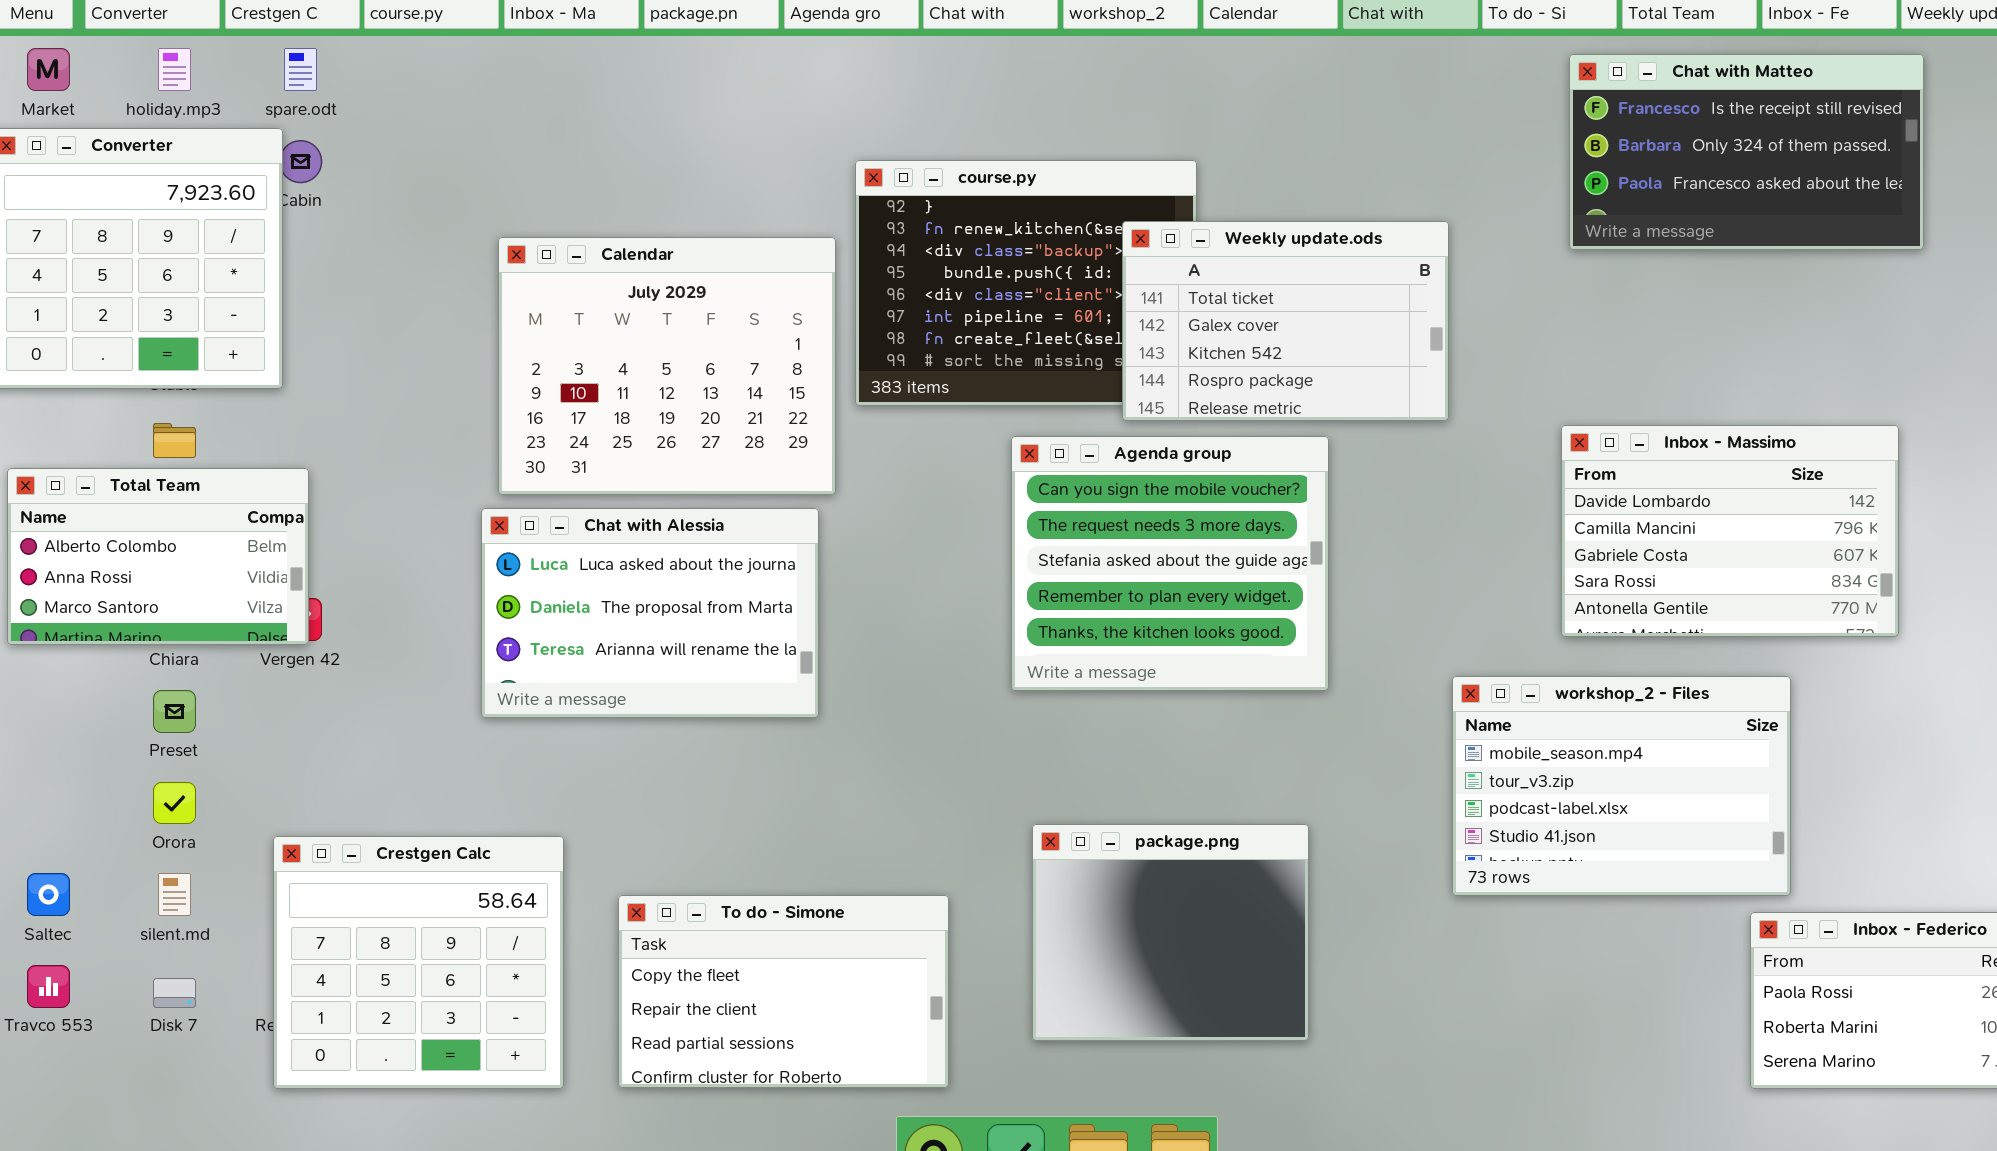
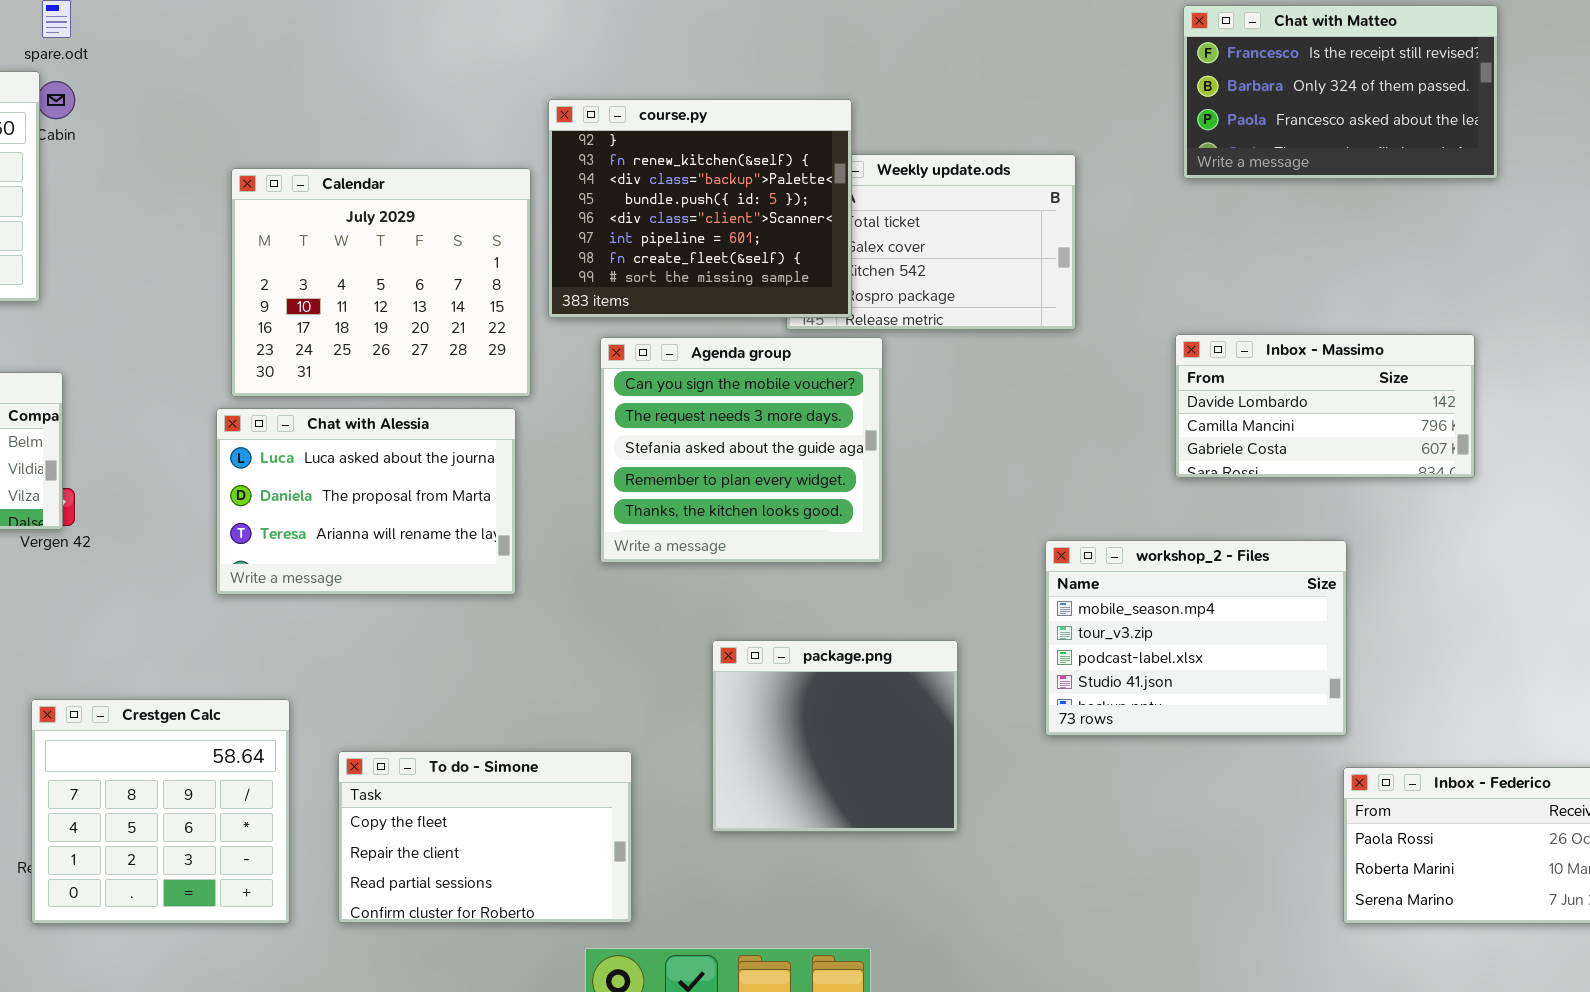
course.py: [855,160,1197,406] -> [548,99,852,318], raised
Inbox - Massimo: [1561,425,1899,637] -> [1175,334,1475,478], resized
Agenda group: [1011,436,1329,691] -> [600,337,883,563], moved
workshop_2 - Files: [1452,676,1791,896] -> [1045,540,1347,736], moved
package.png: [1032,824,1309,1041] -> [712,640,958,832], moved

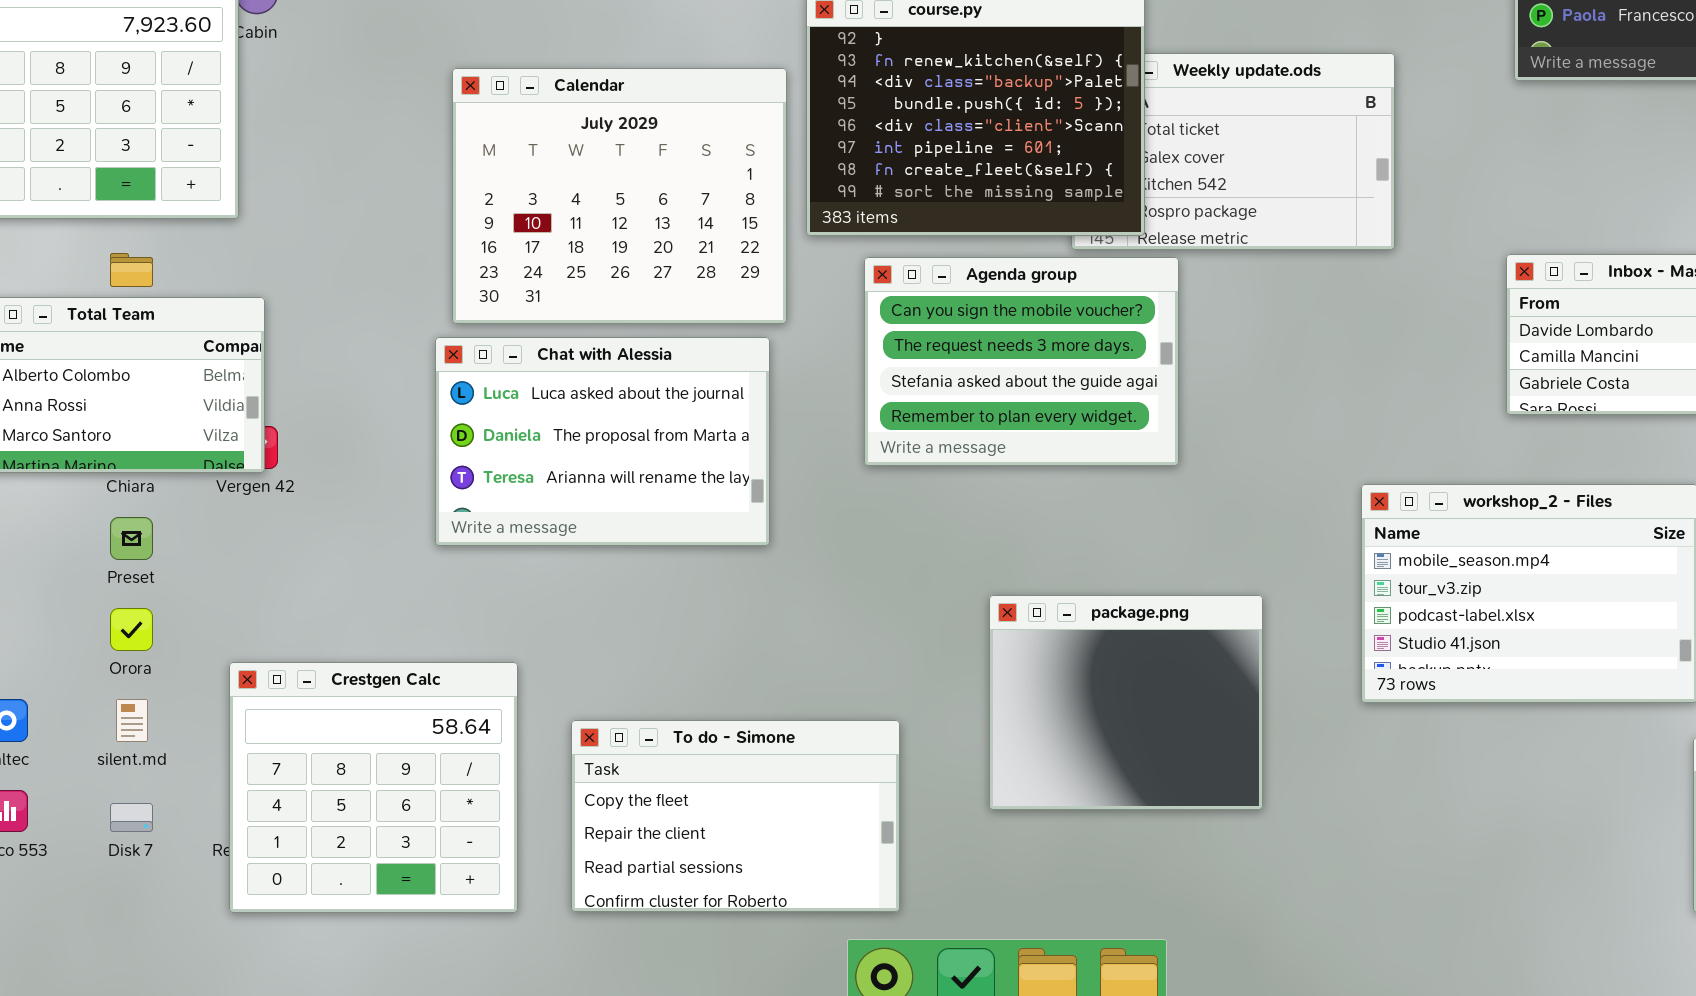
Agenda group: [600,337,883,563] -> [864,257,1179,466], resized

